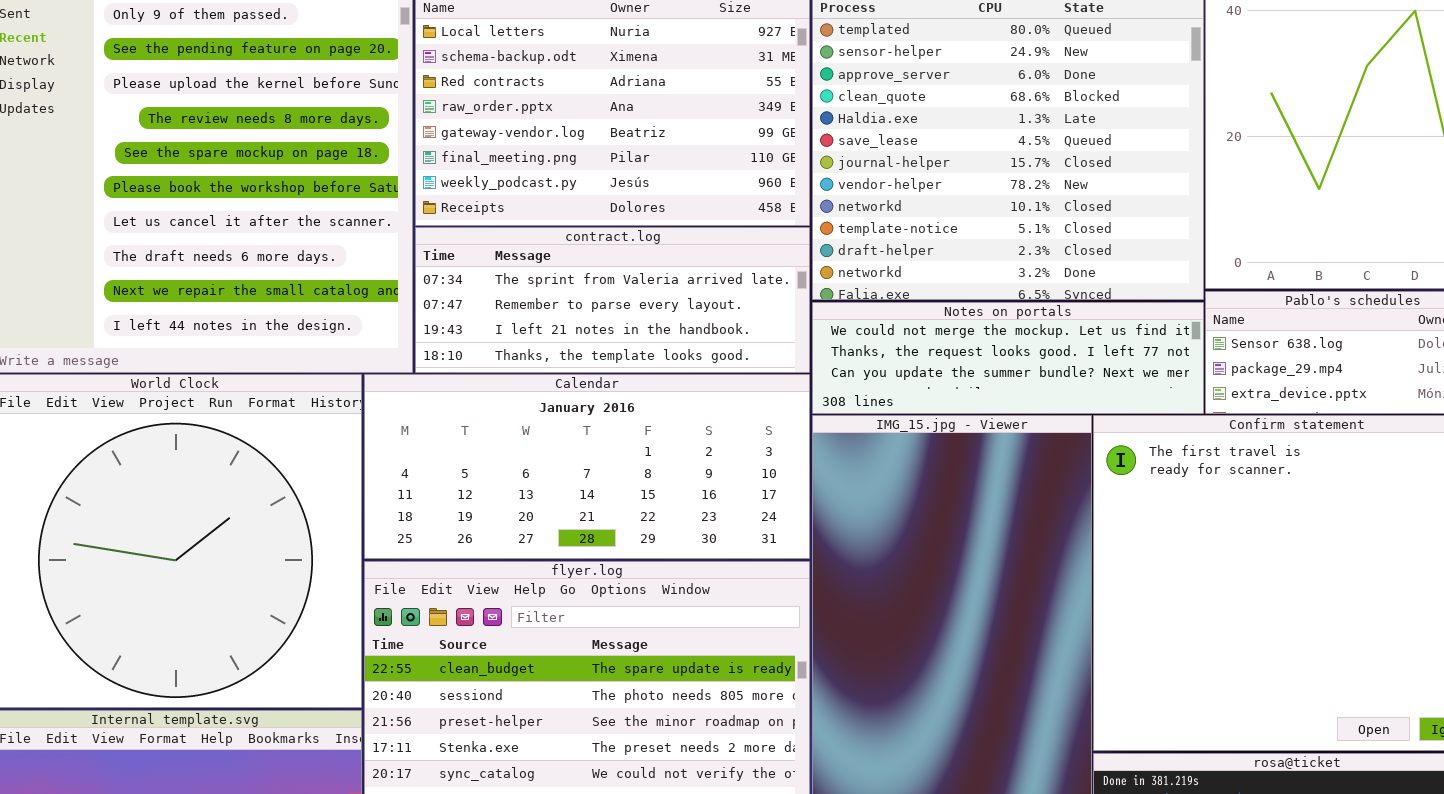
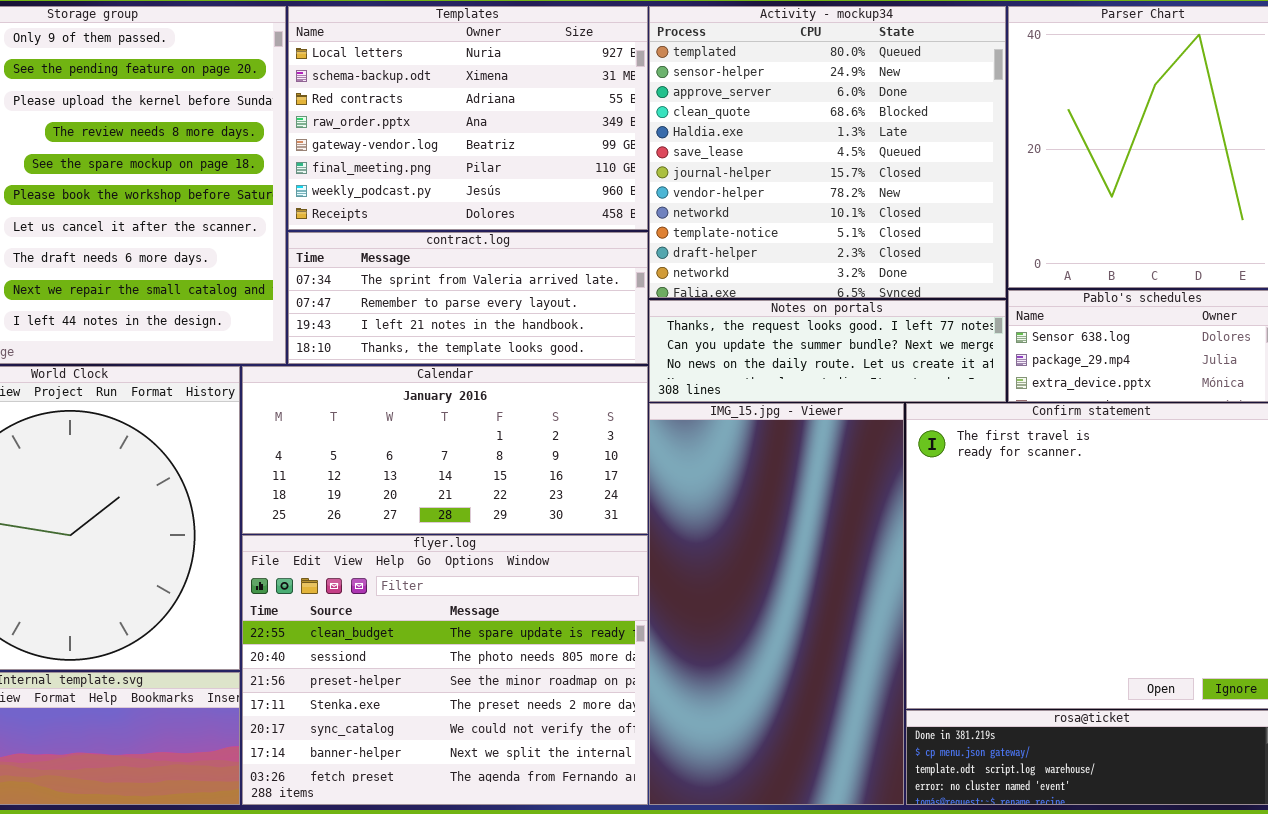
Notes on portals: [812,302,1204,414] -> [649,300,1006,402], scrolled down 1 row

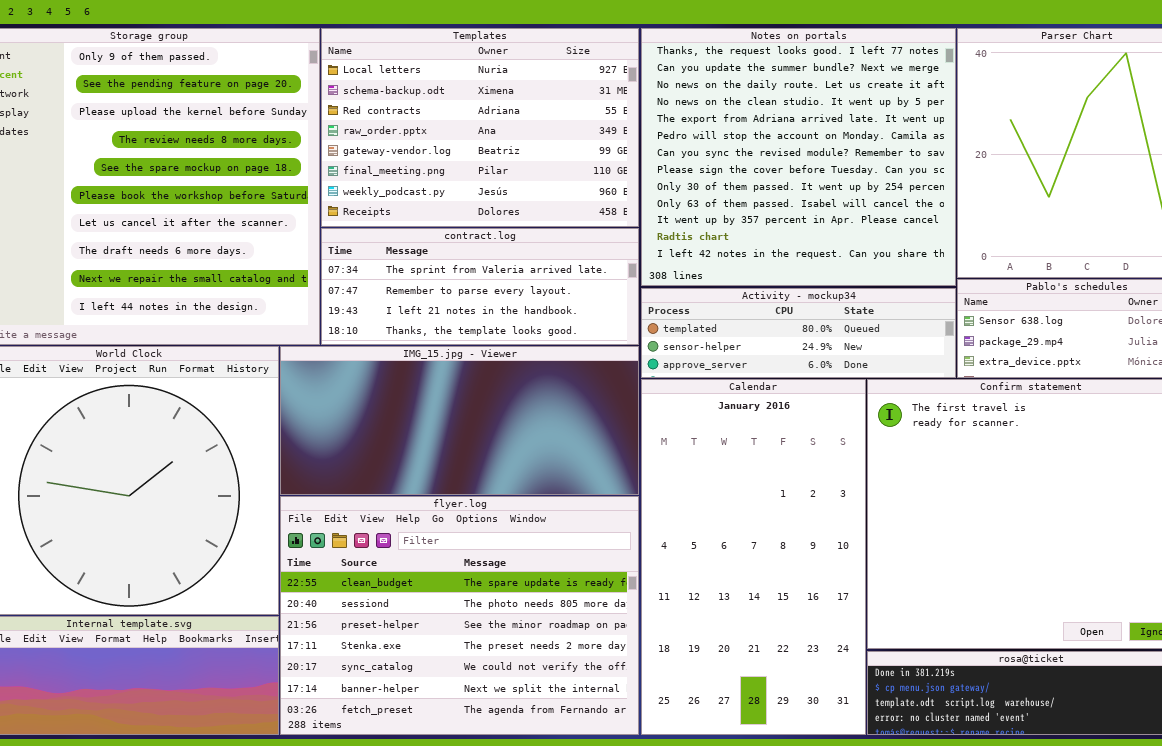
Activity - mockup34: [649,6,1006,298] -> [641,288,956,378], moved, resized
Notes on portals: [649,300,1006,402] -> [641,28,956,286], moved, resized
Calendar: [242,366,648,534] -> [641,379,866,735], moved, resized
IMG_15.jpg - Viewer: [649,403,904,805] -> [280,346,639,495], moved, resized

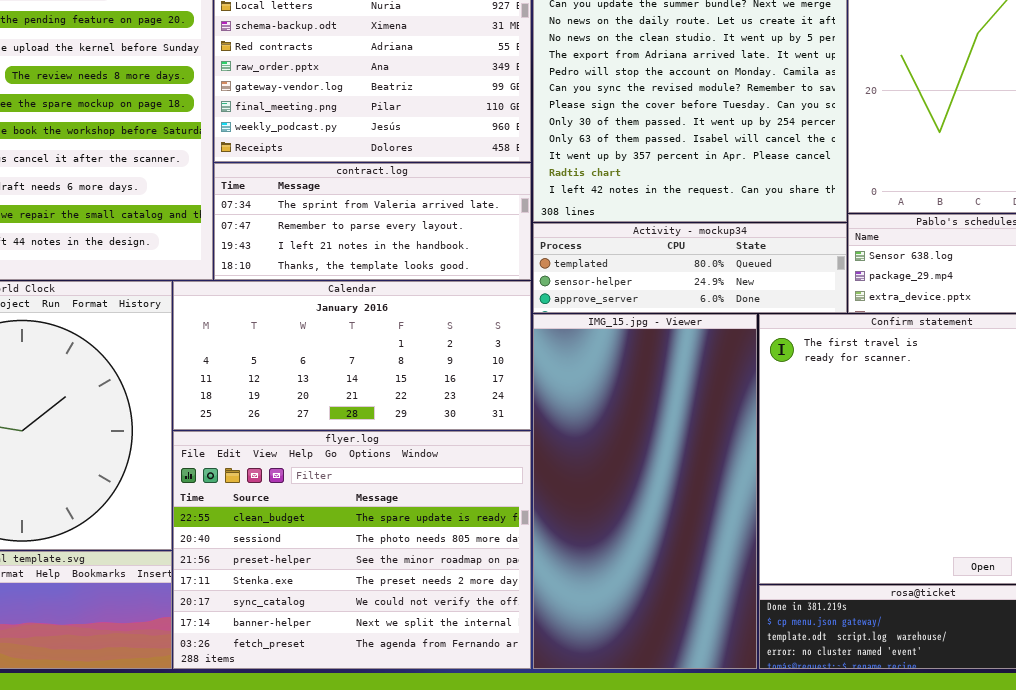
IMG_15.jpg - Viewer: [280,346,639,495] -> [533,314,757,669], moved, resized
Calendar: [641,379,866,735] -> [173,281,531,430], moved, resized

